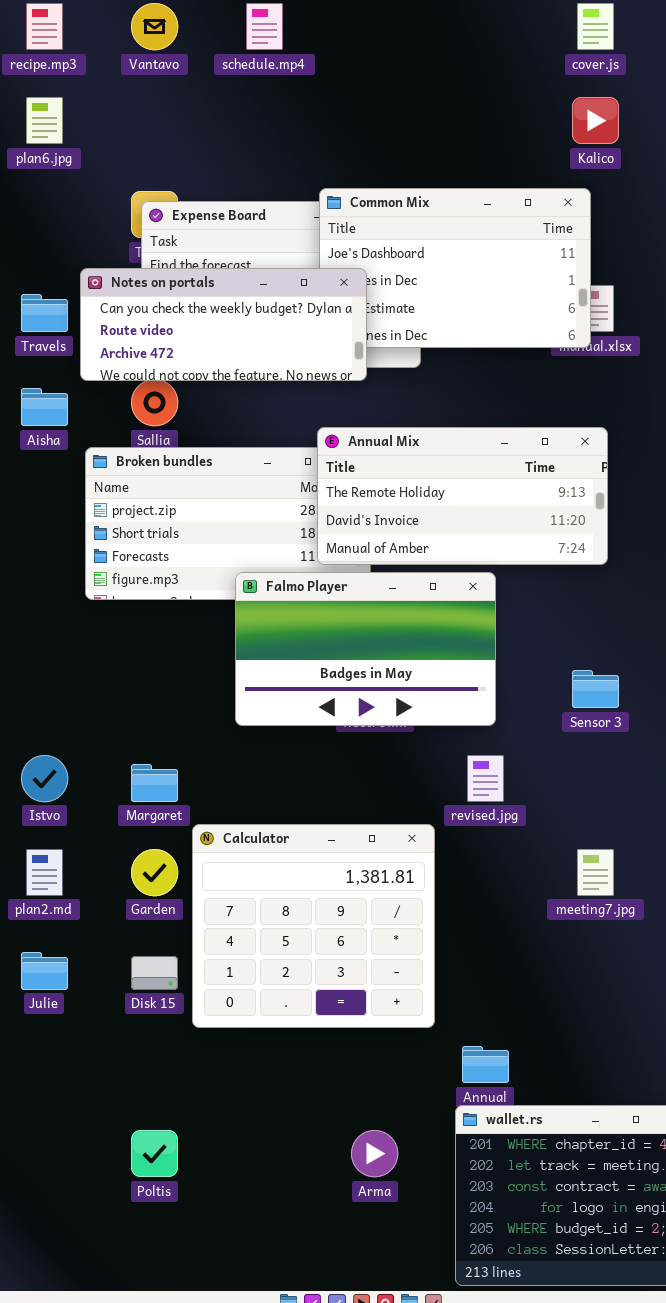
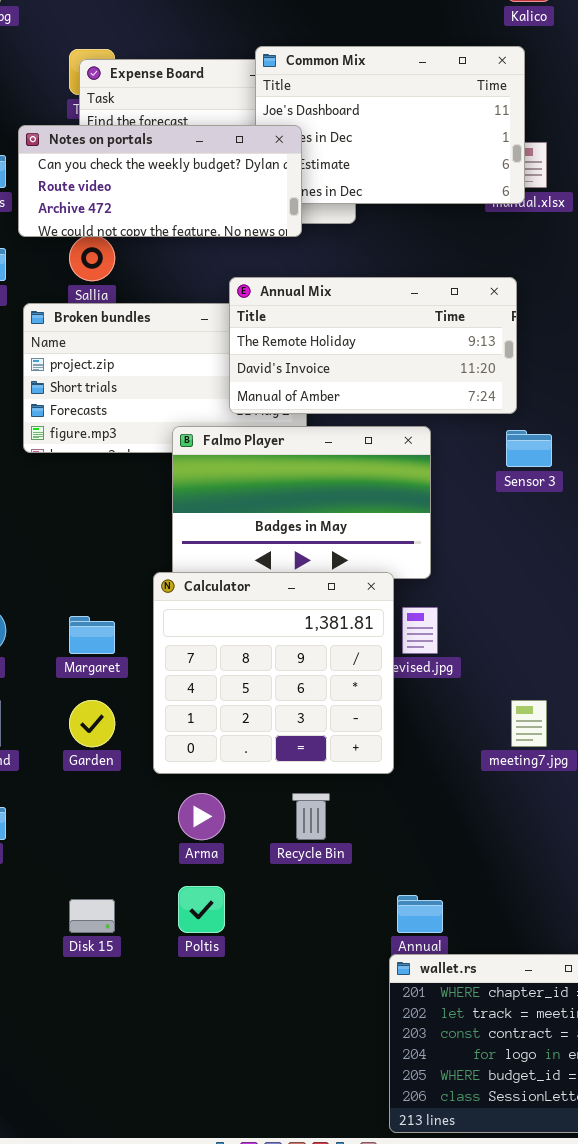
Annual Mix: [317,427,608,565] -> [229,277,517,414], moved
Sensor 3: [572,670,619,708] -> [506,430,552,467], moved
Calculator: [192,824,435,1028] -> [153,572,394,774], moved
Disk 15: [131,956,178,990] -> [69,899,115,933], moved
Poltis: [131,1130,178,1177] -> [178,886,225,933], moved
Arma: [351,1130,398,1177] -> [178,793,225,840], moved

